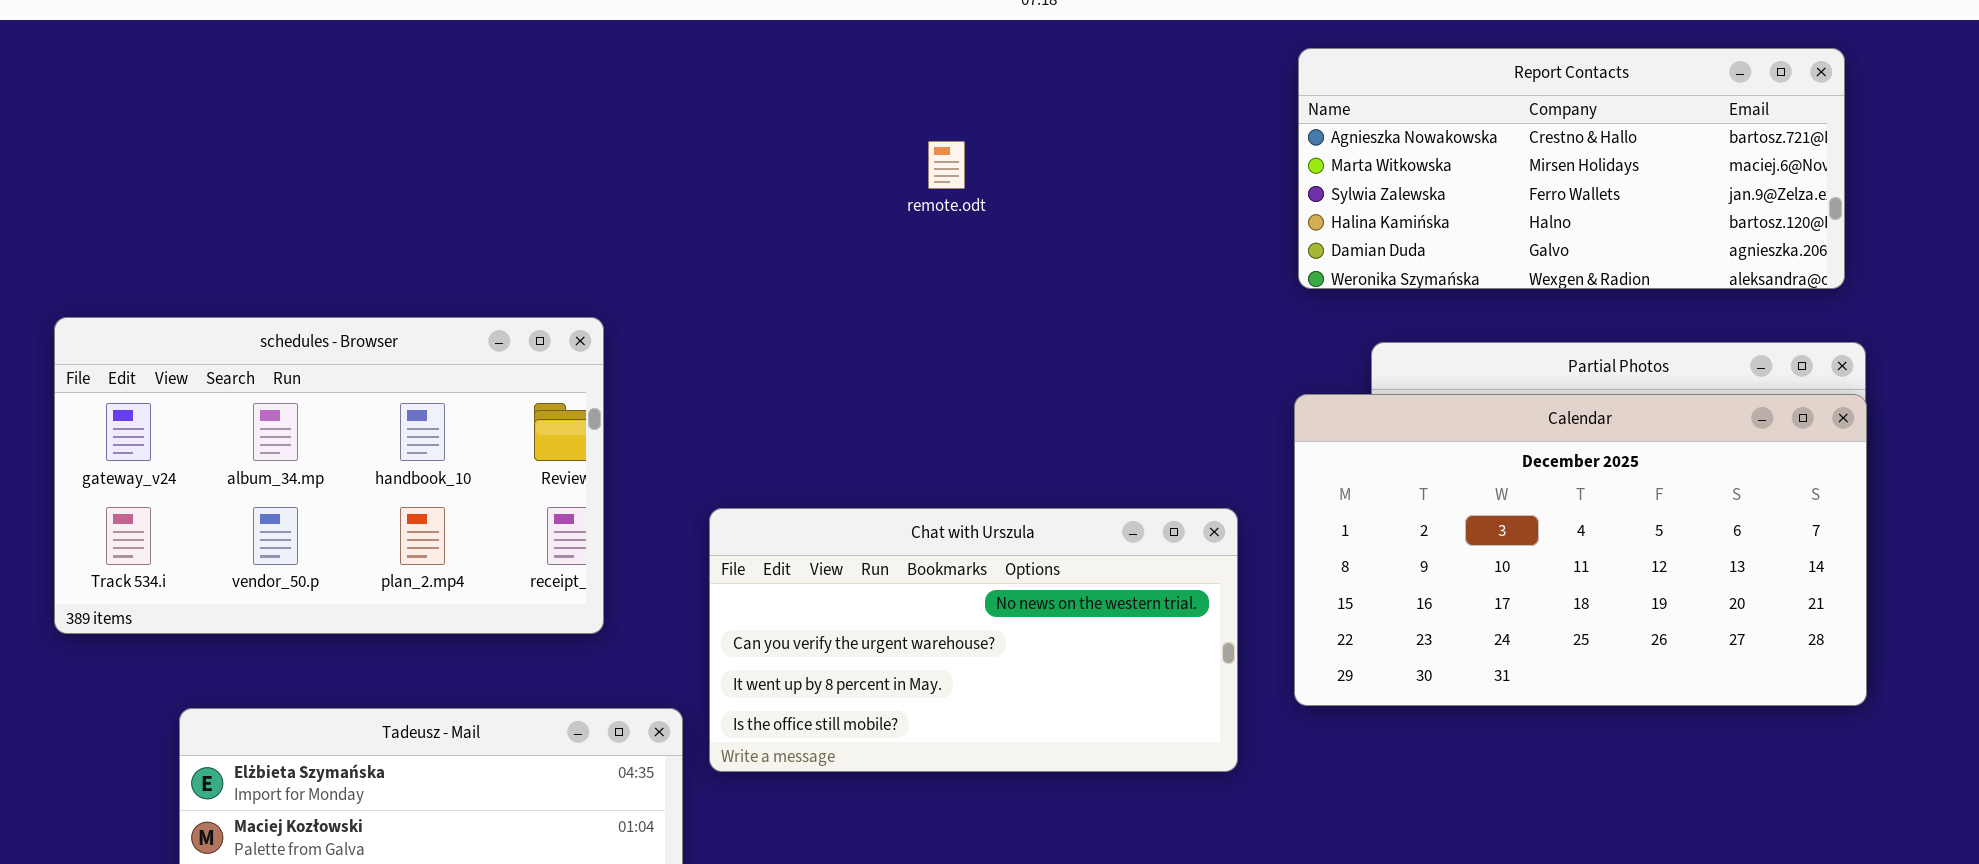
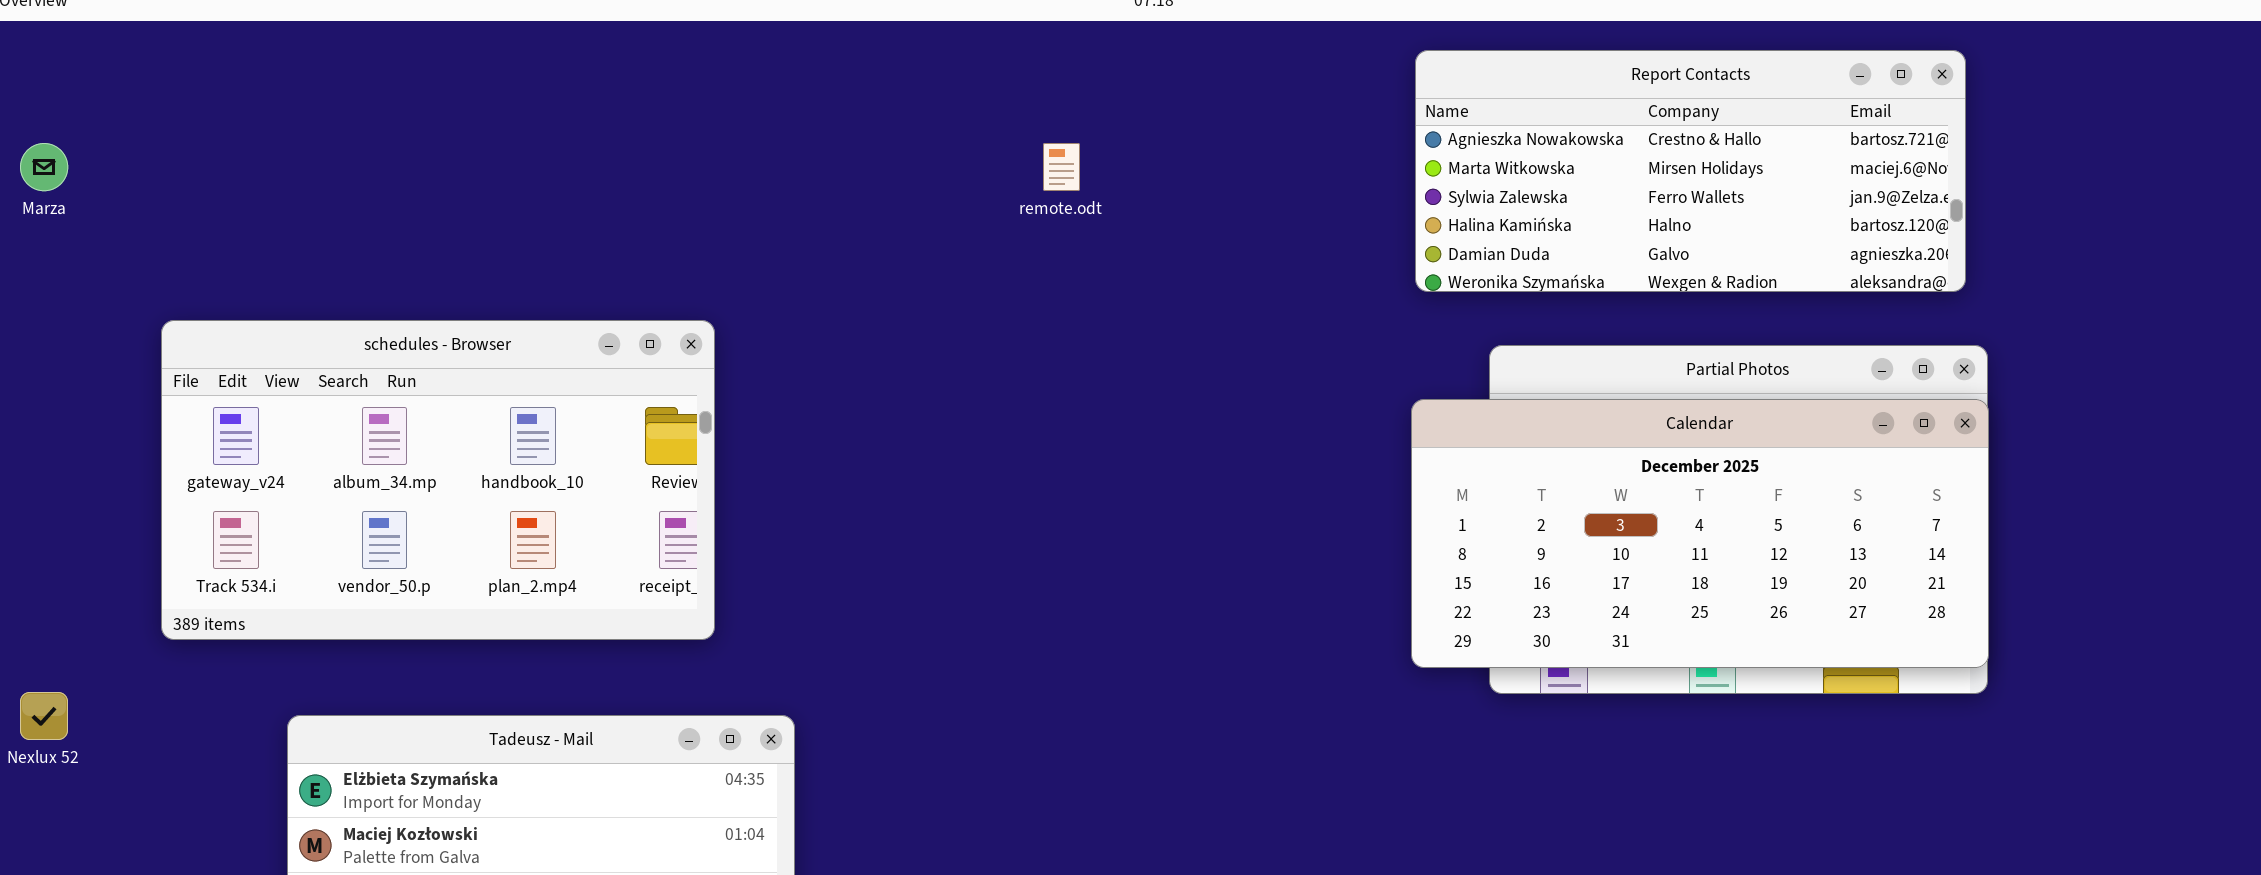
Calendar: [1294,394,1867,706] -> [1411,399,1989,668], resized
Chat with Urszula: [709,508,1238,772] -> none, closed

